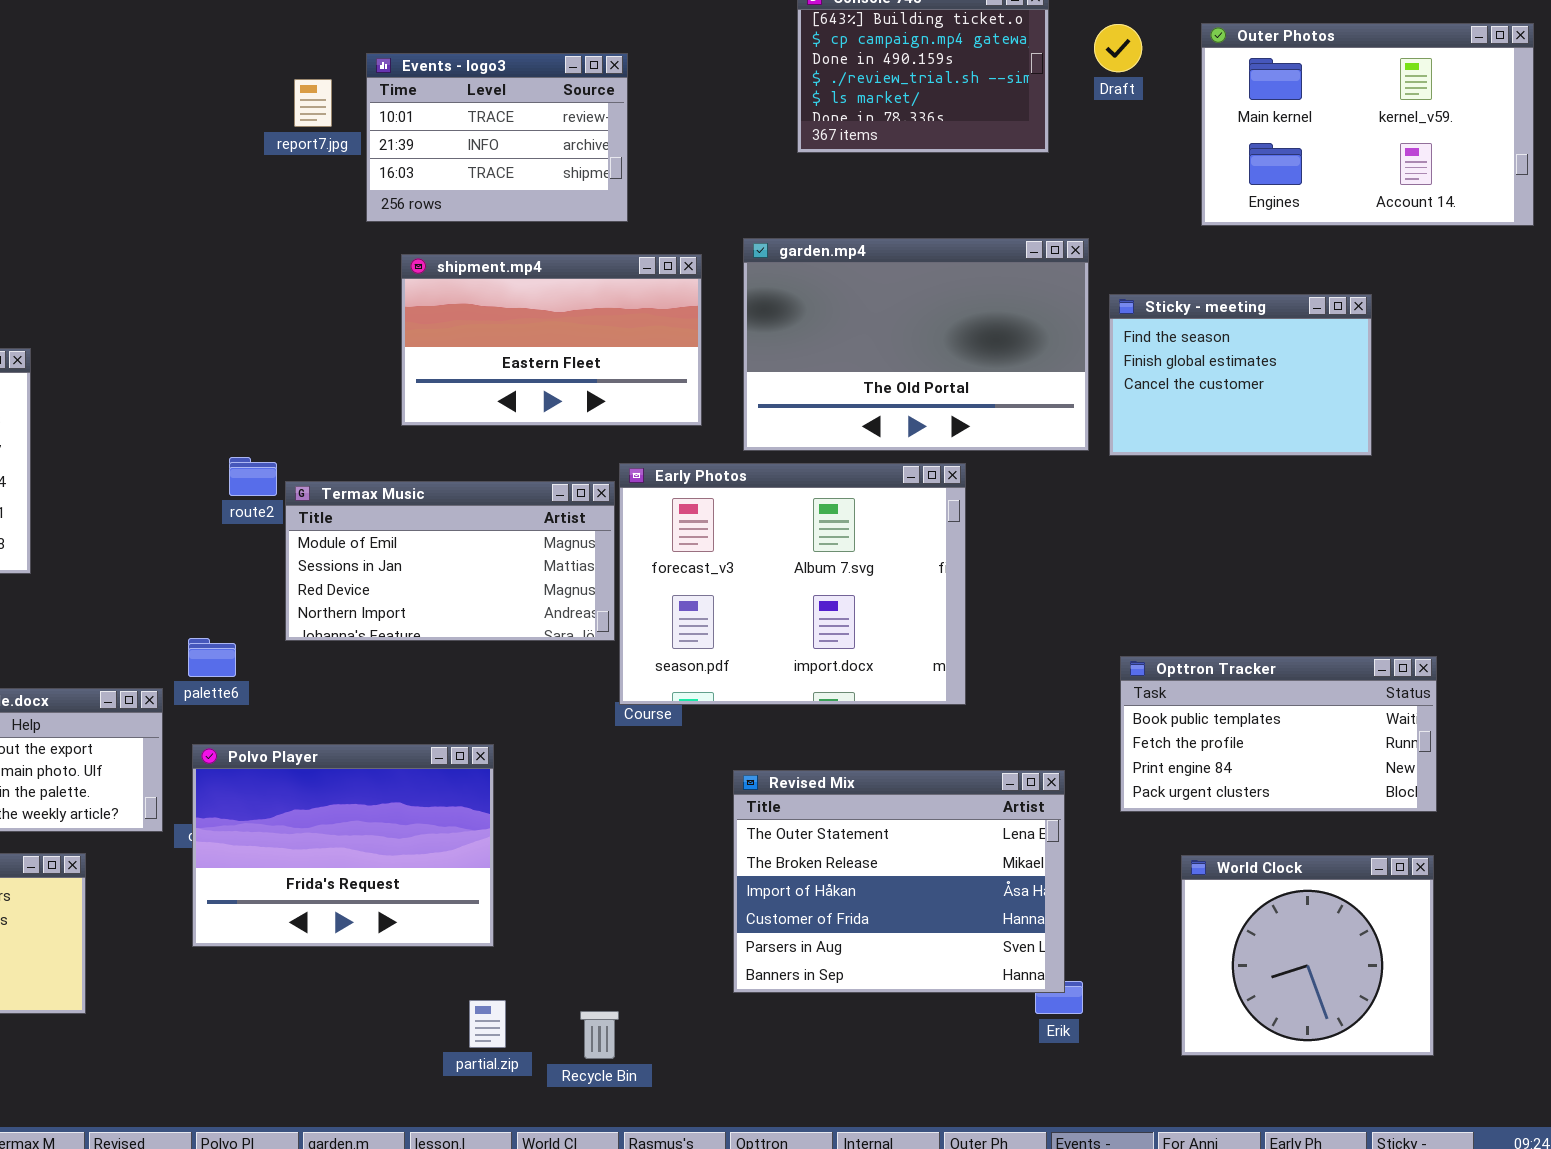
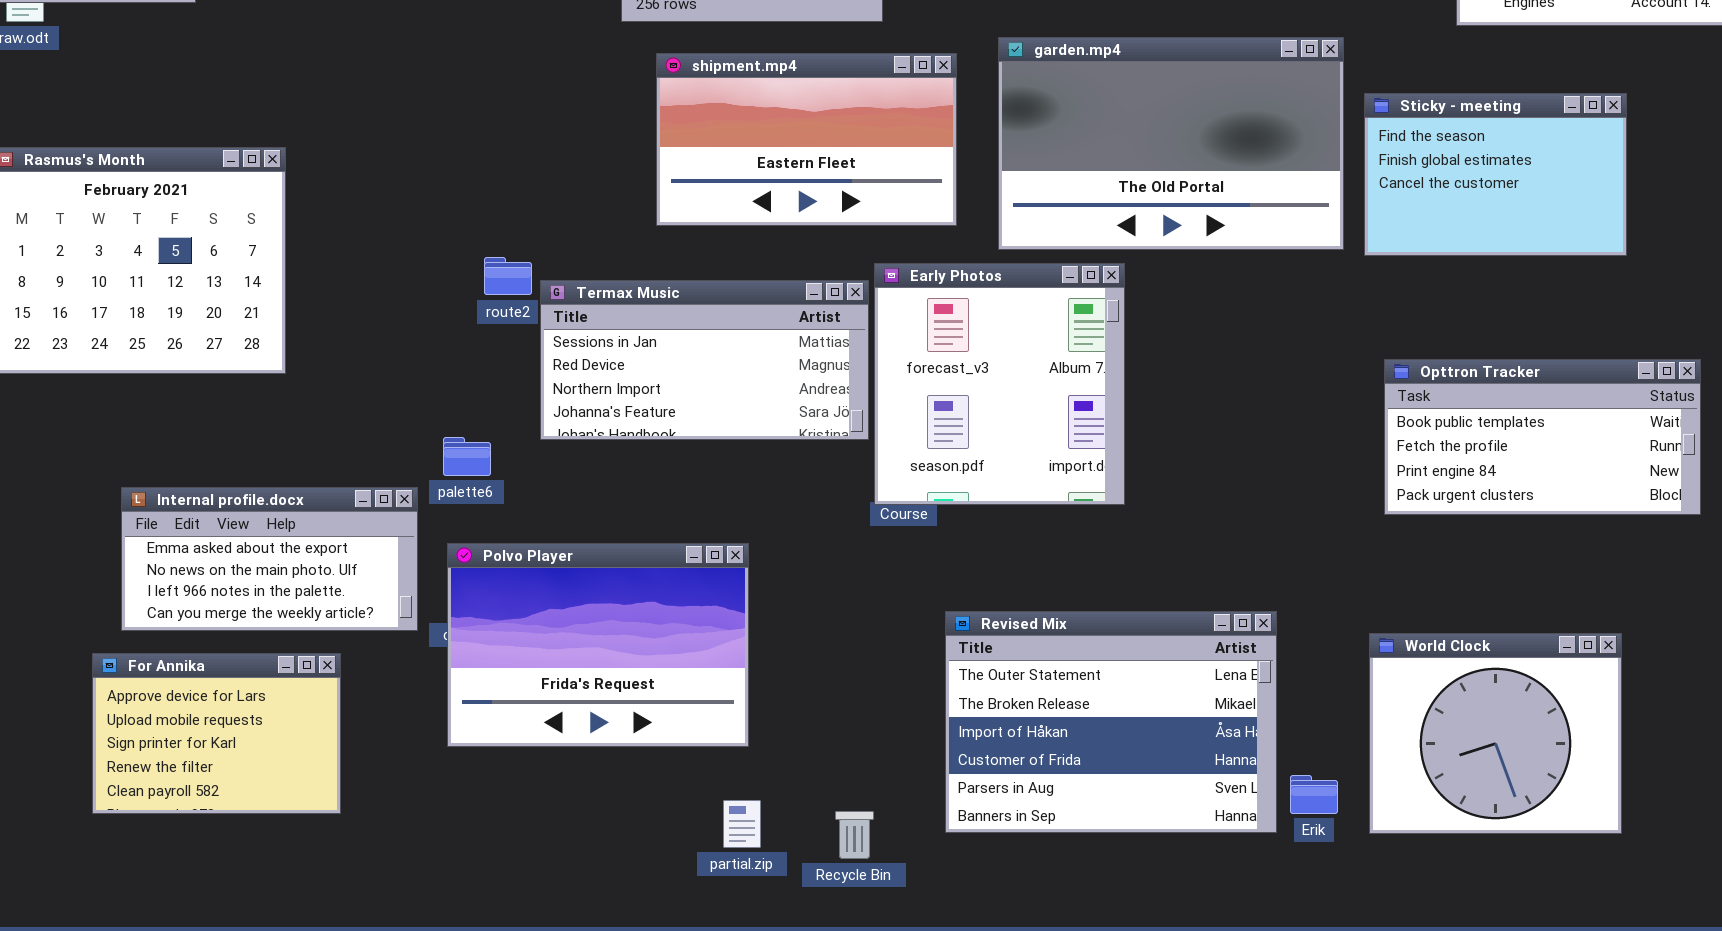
Early Photos: [619,463,966,705] -> [874,263,1125,505], resized
Termax Music: [285,481,615,641] -> [540,280,869,440], scrolled down 1 row
Opttron Tracker: [1120,656,1437,812] -> [1384,359,1701,515], moved
Revised Mix: [733,770,1065,993] -> [945,611,1277,833], moved
World Clock: [1181,855,1434,1056] -> [1369,633,1622,834], moved

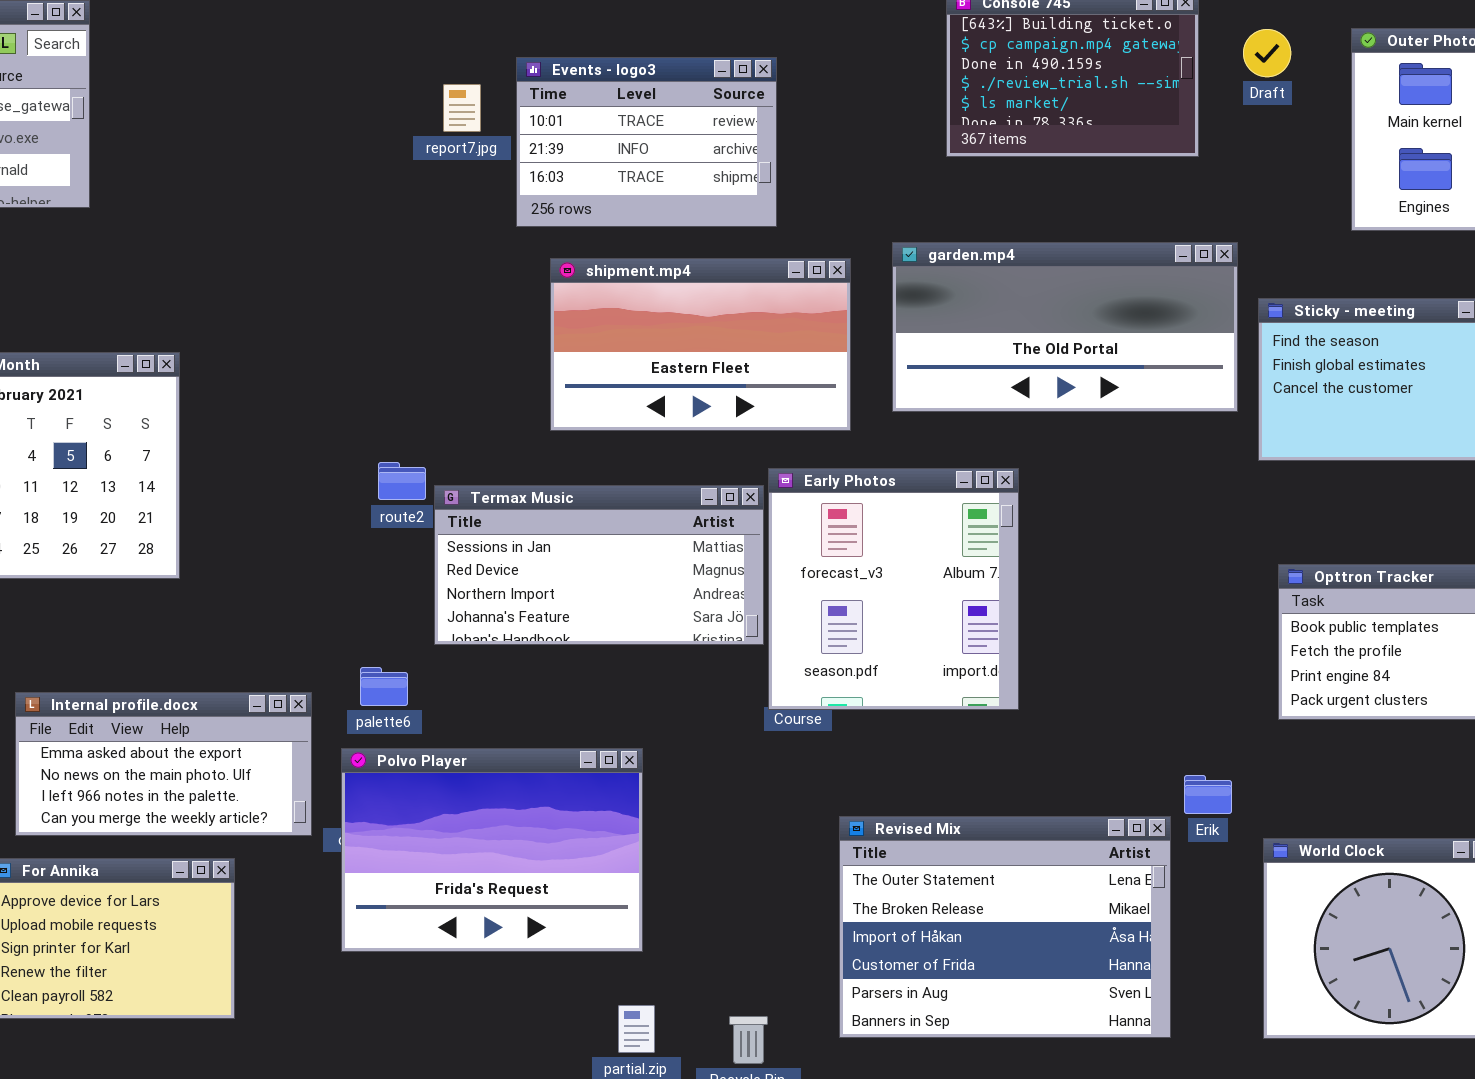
garden.mp4: [998,37,1344,250] -> [892,242,1238,412], resized
palette6: [443,437,491,476] -> [360,667,408,706], moved
Erik: [1290,775,1338,814] -> [1184,775,1232,814], moved

